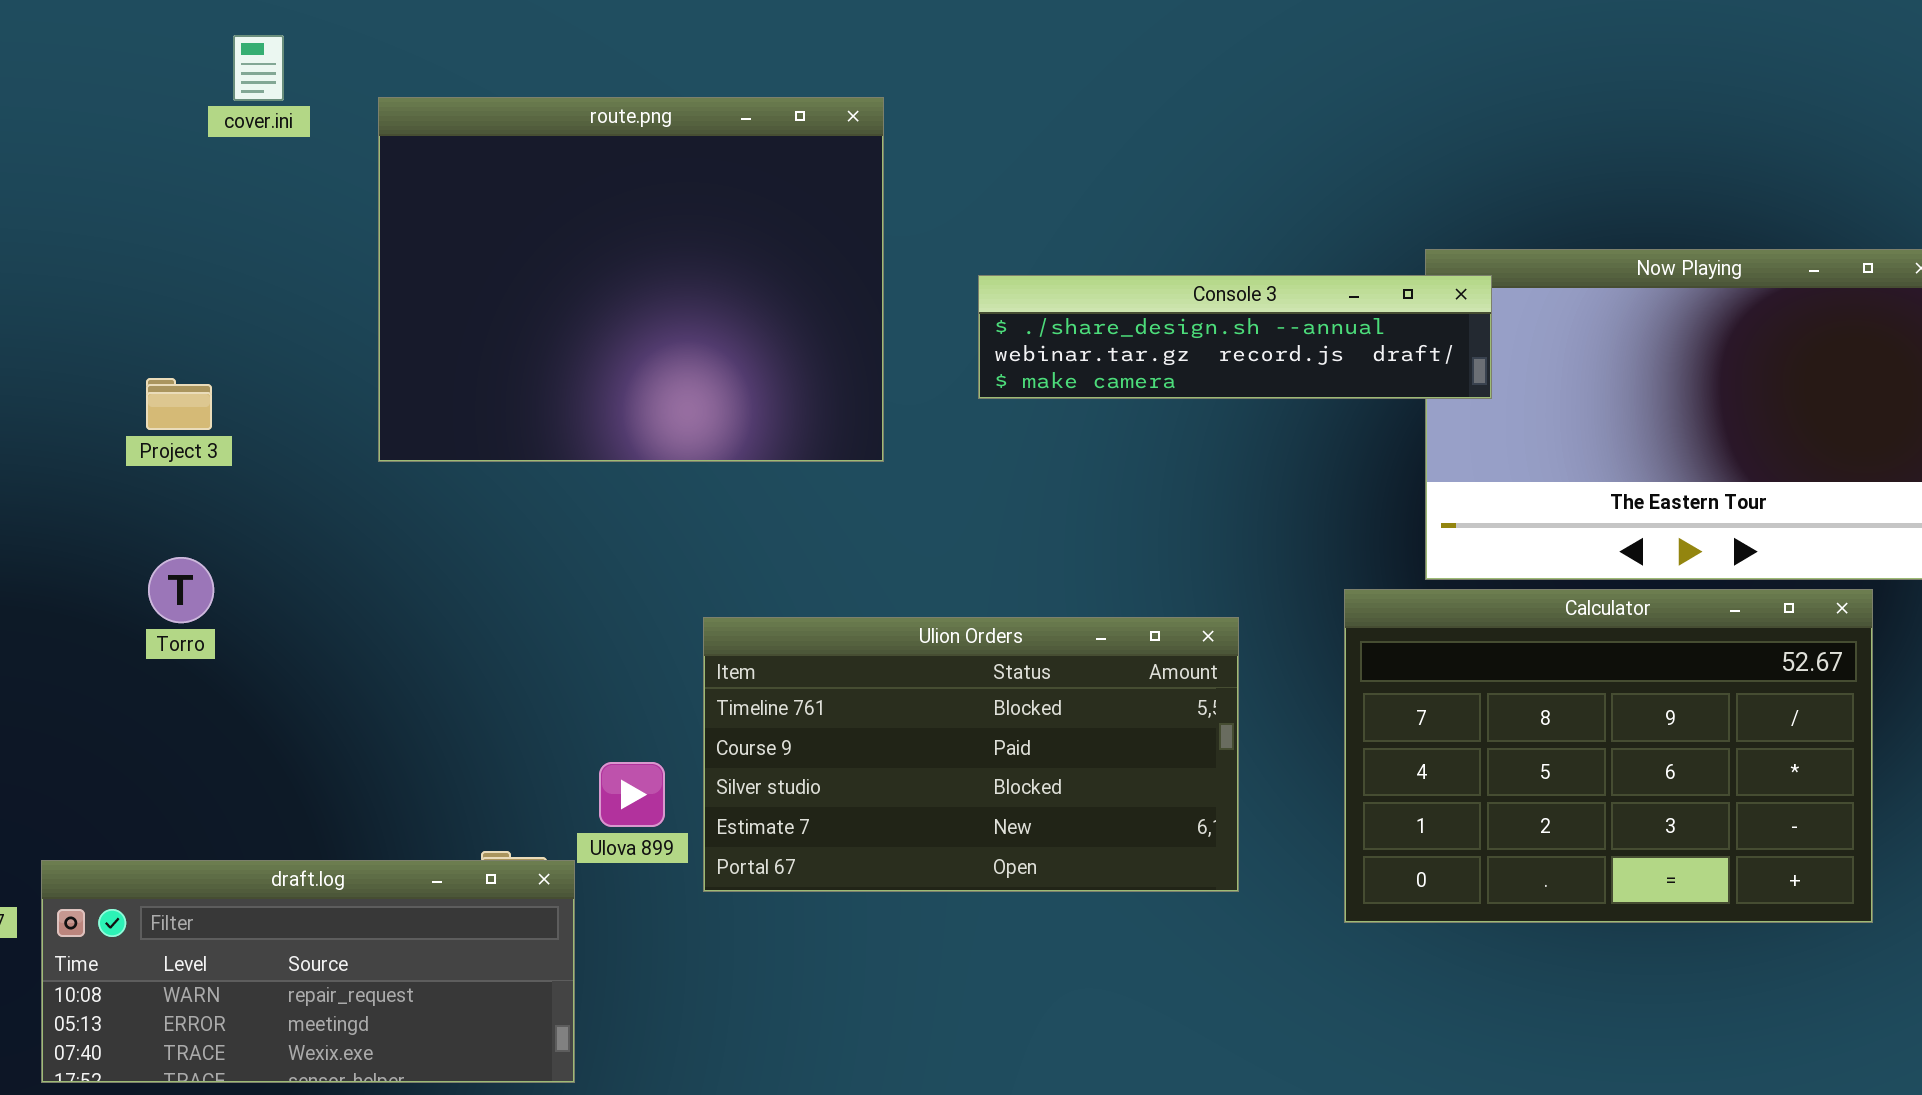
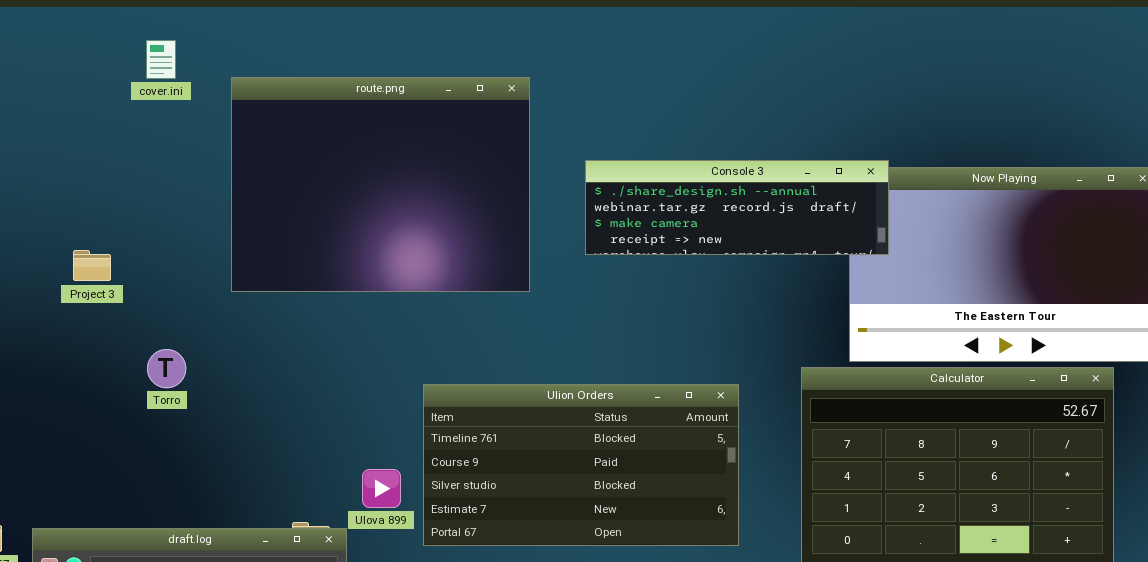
Console 3: [978,275,1492,399] -> [585,160,889,255], resized
Project 3: [146,378,212,430] -> [73,250,111,281], moved
Torro: [148,557,214,623] -> [147,349,186,388], moved

